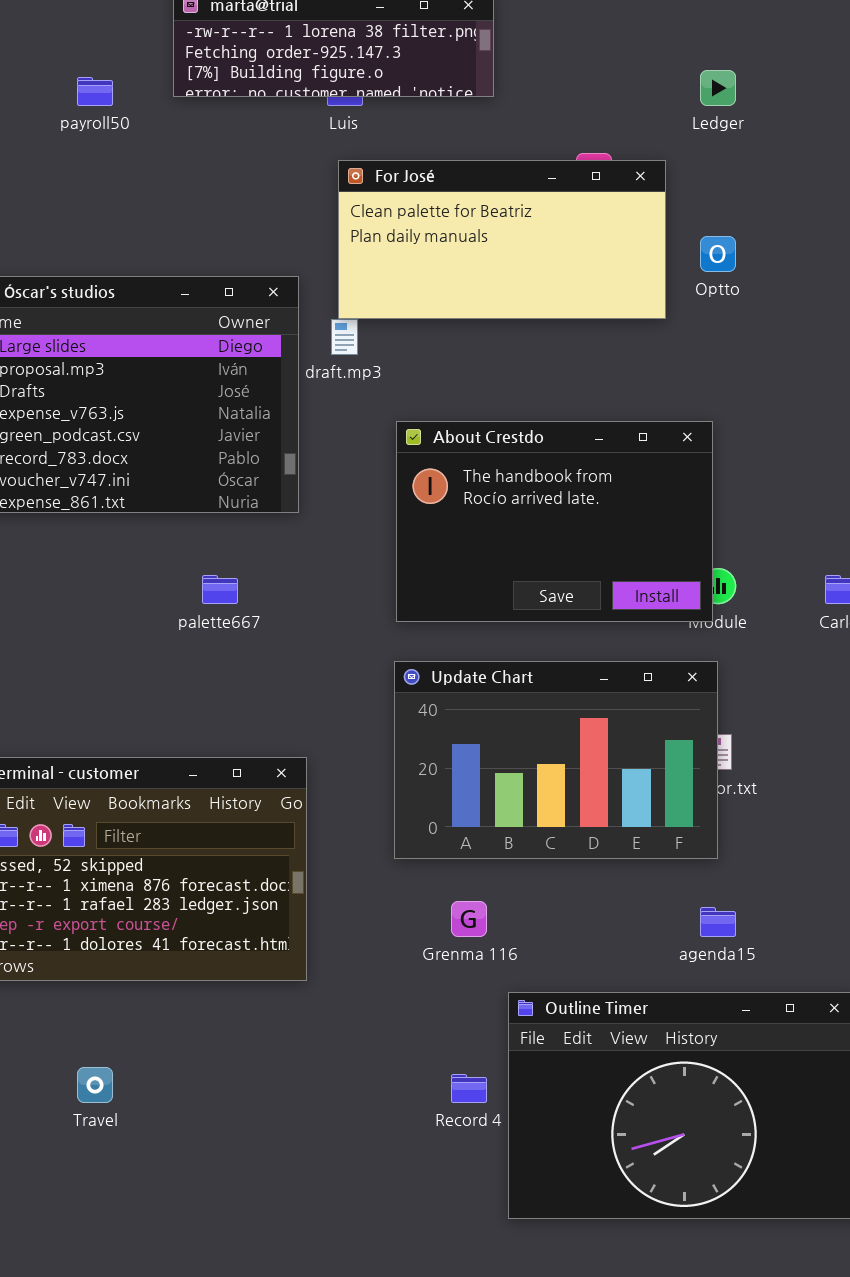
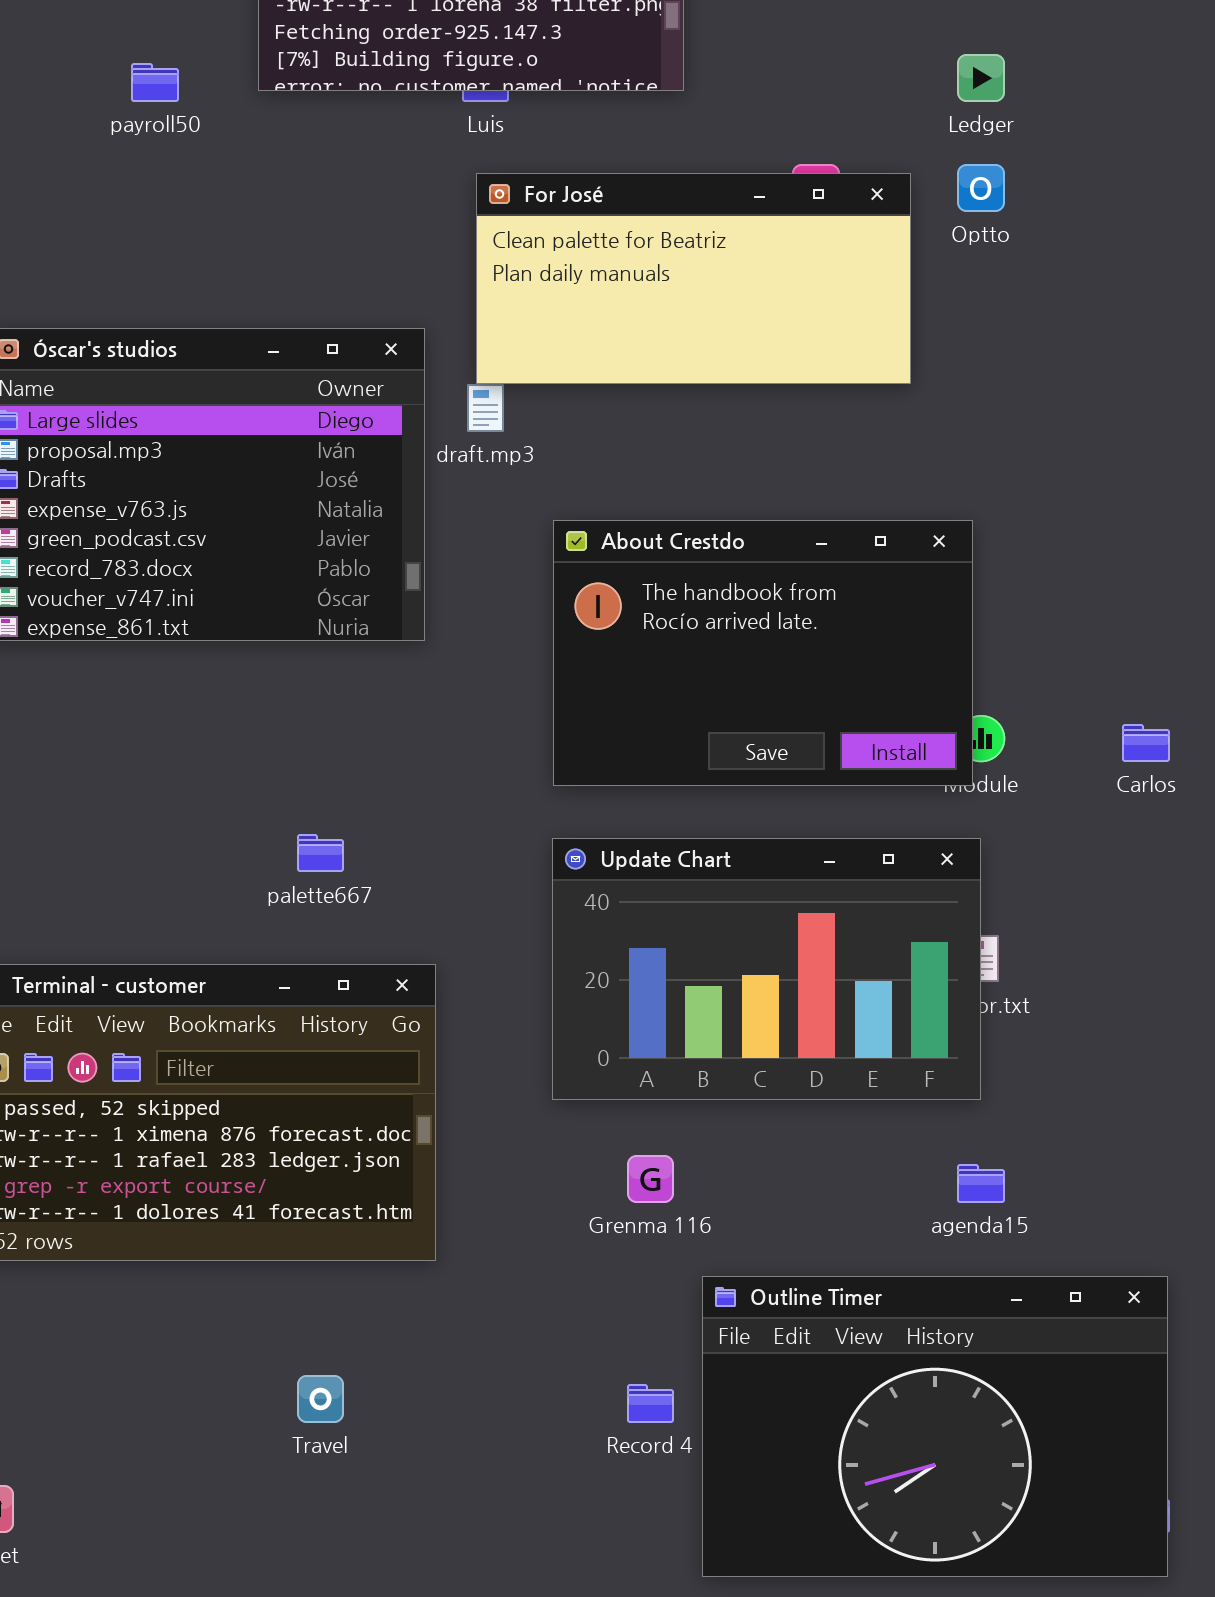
Optto: [700,236,736,272] -> [957,164,1005,212], moved
palette667: [202,575,238,604] -> [297,834,344,872], moved
Travel: [77,1067,113,1103] -> [297,1375,344,1423], moved

